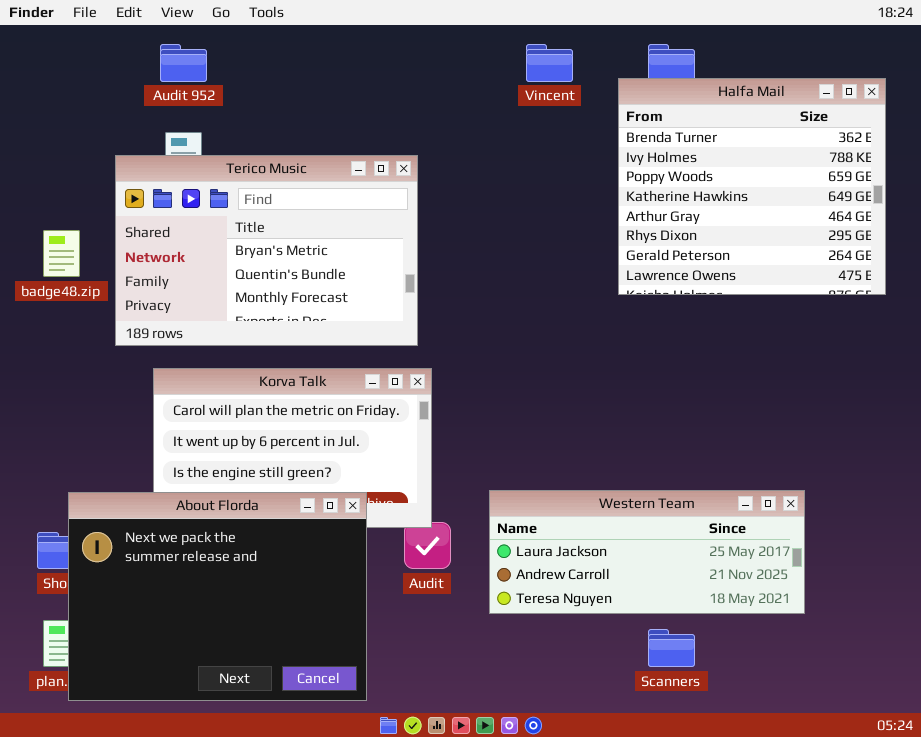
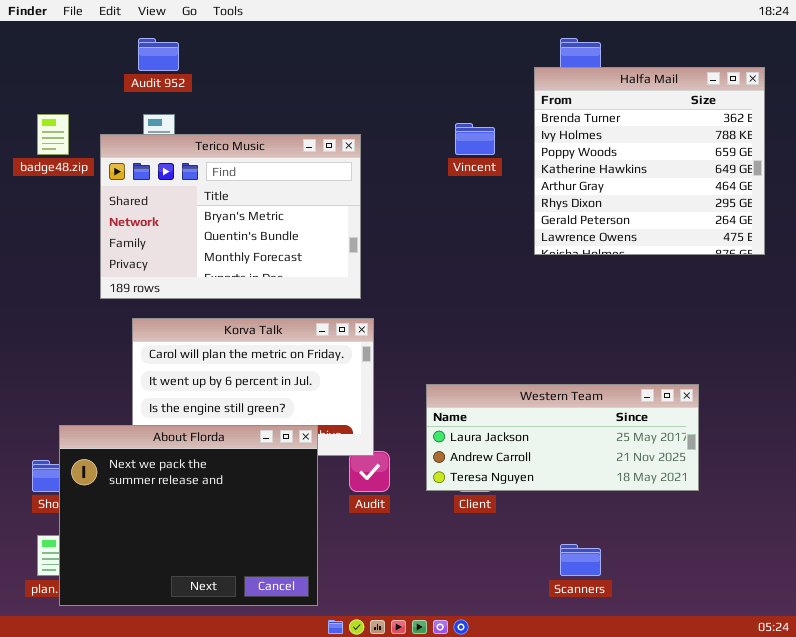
Vincent: [526,44,573,82] -> [455,123,495,155], moved
badge48.zip: [43,230,80,277] -> [37,114,69,155], moved
Western Team: [489,490,805,614] -> [426,384,699,491], moved

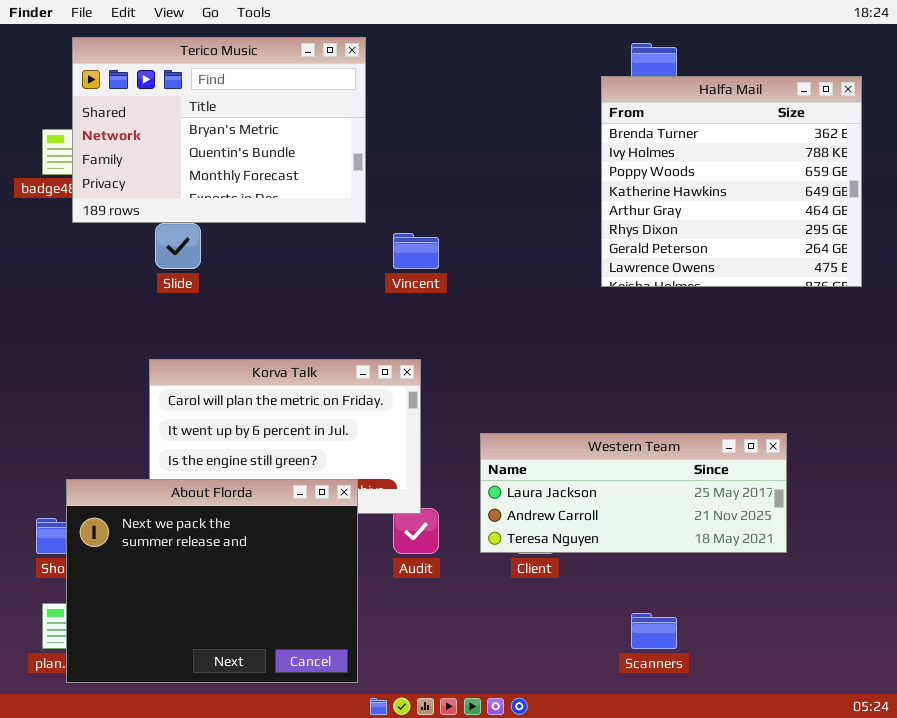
Vincent: [455,123,495,155] -> [393,233,439,269], moved
Terico Music: [100,134,361,299] -> [72,37,366,223], moved

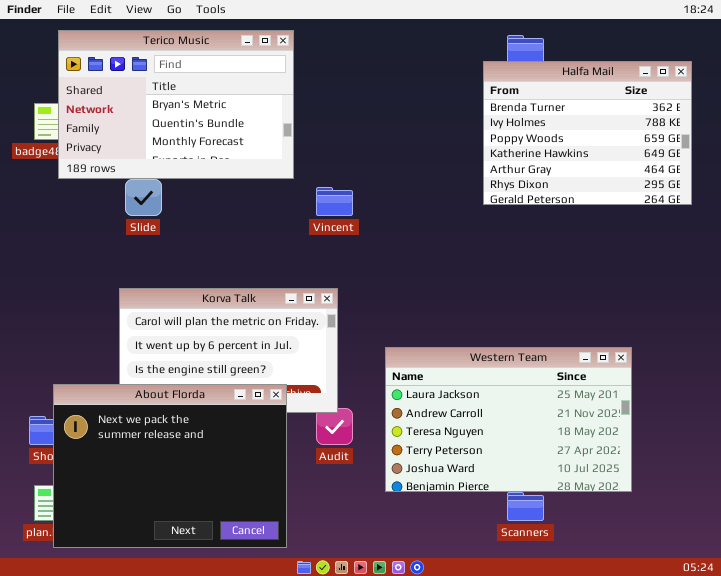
Halfa Mail: [601,76,862,287] -> [483,61,692,205], resized
Western Team: [480,433,787,553] -> [385,347,632,492], resized

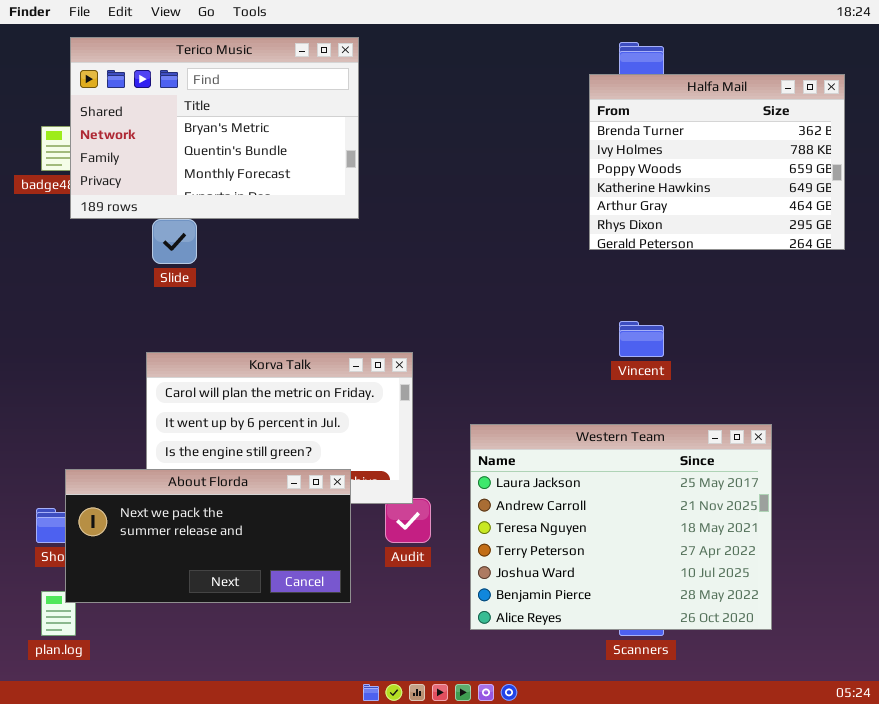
Vincent: [316,187,353,216] -> [619,321,664,357], moved
Western Team: [385,347,632,492] -> [470,424,772,630], resized
About Florda: [53,384,287,548] -> [65,469,351,603], resized

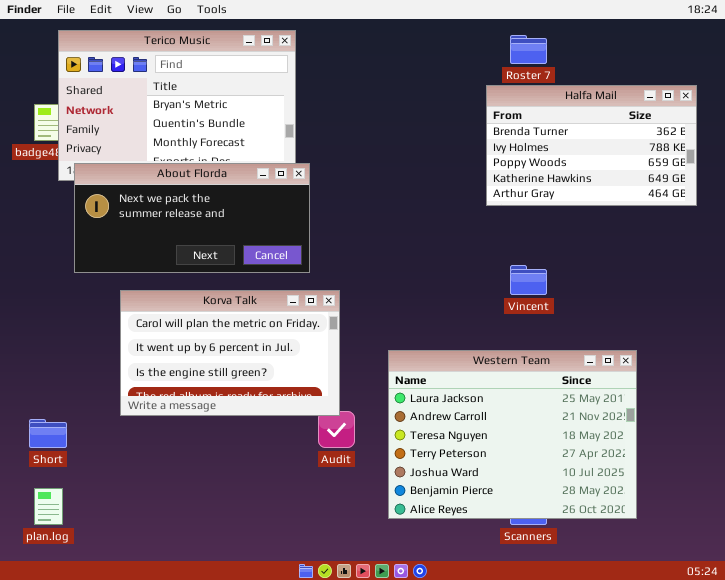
Halfa Mail: [589,74,845,250] -> [486,85,697,206], resized
About Florda: [65,469,351,603] -> [74,163,310,273], moved

